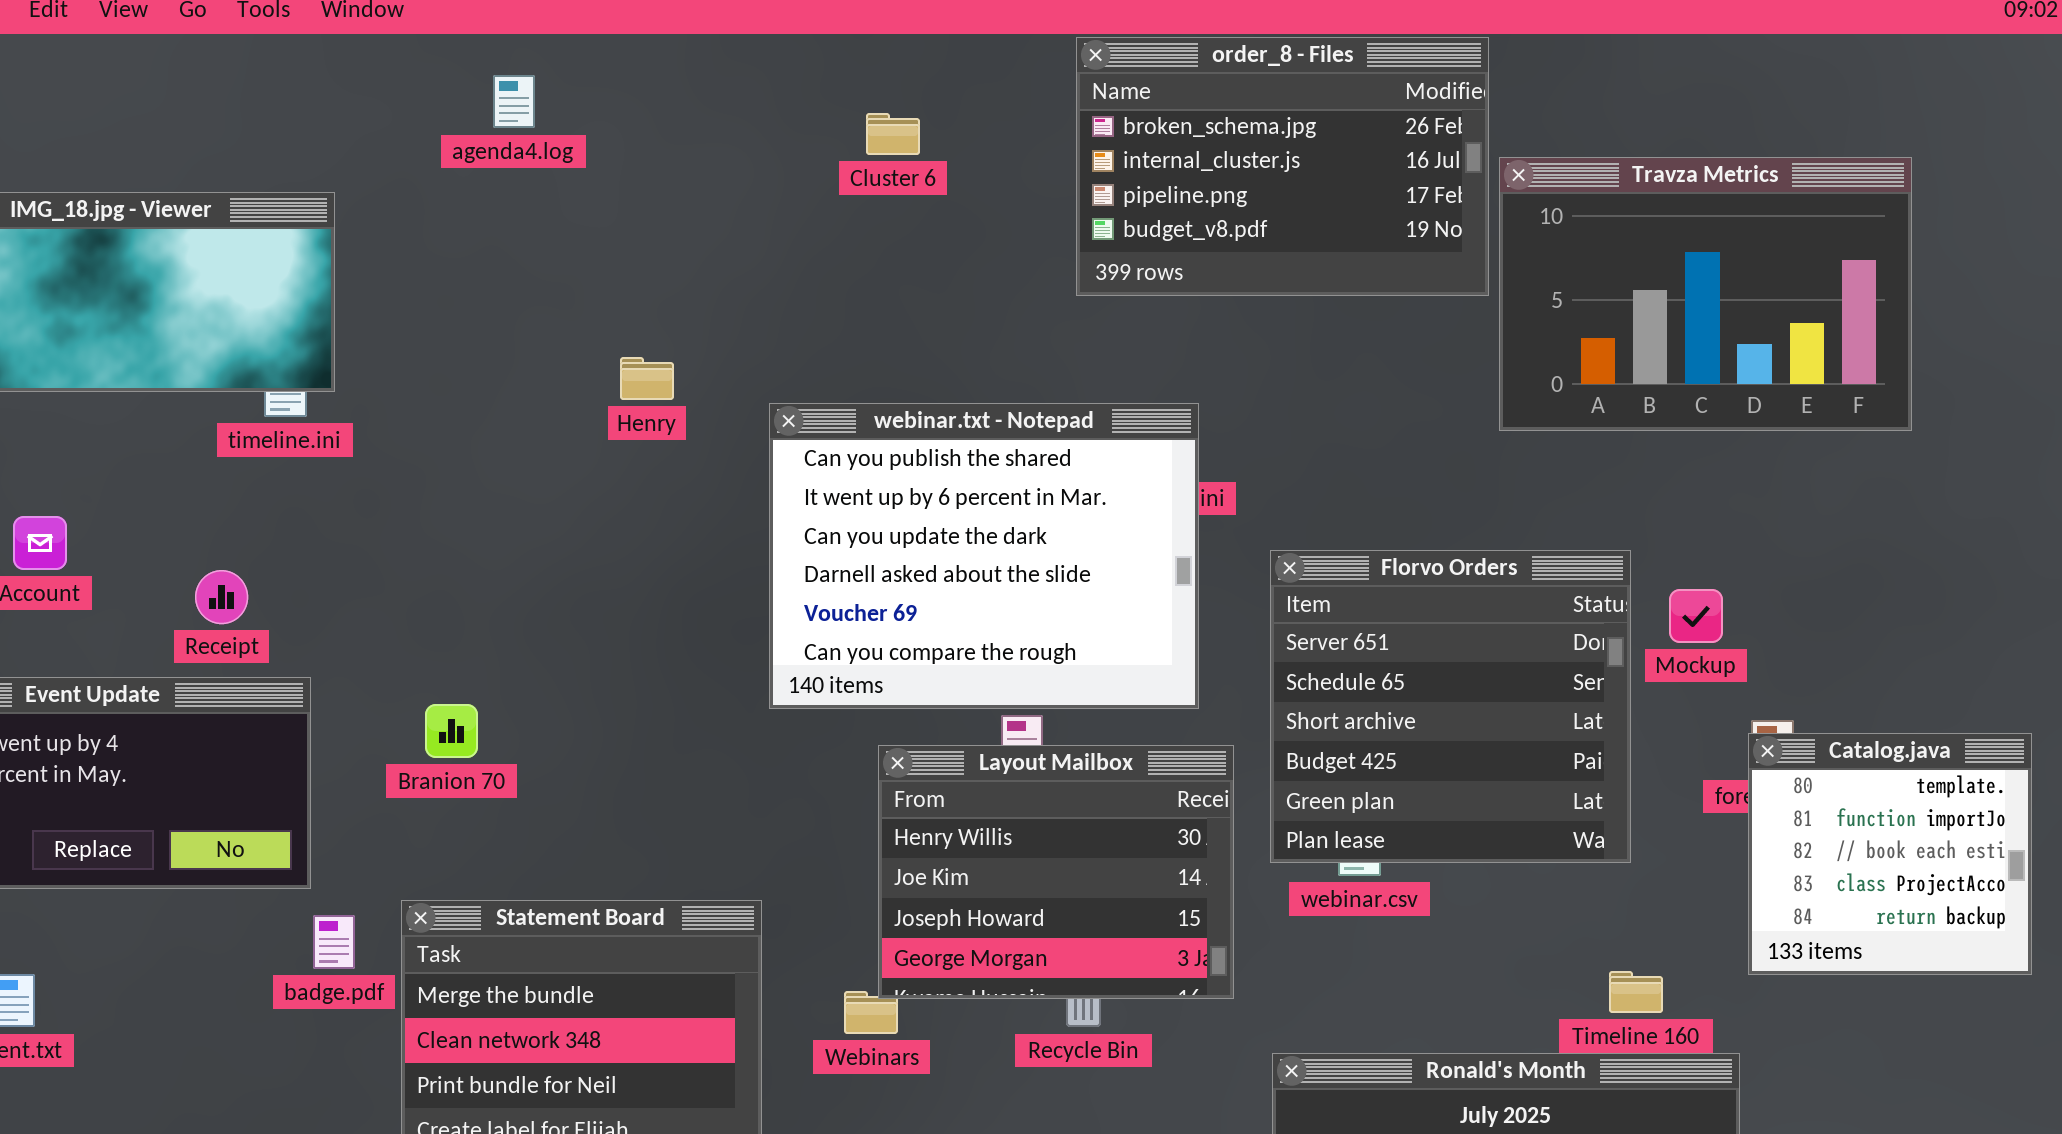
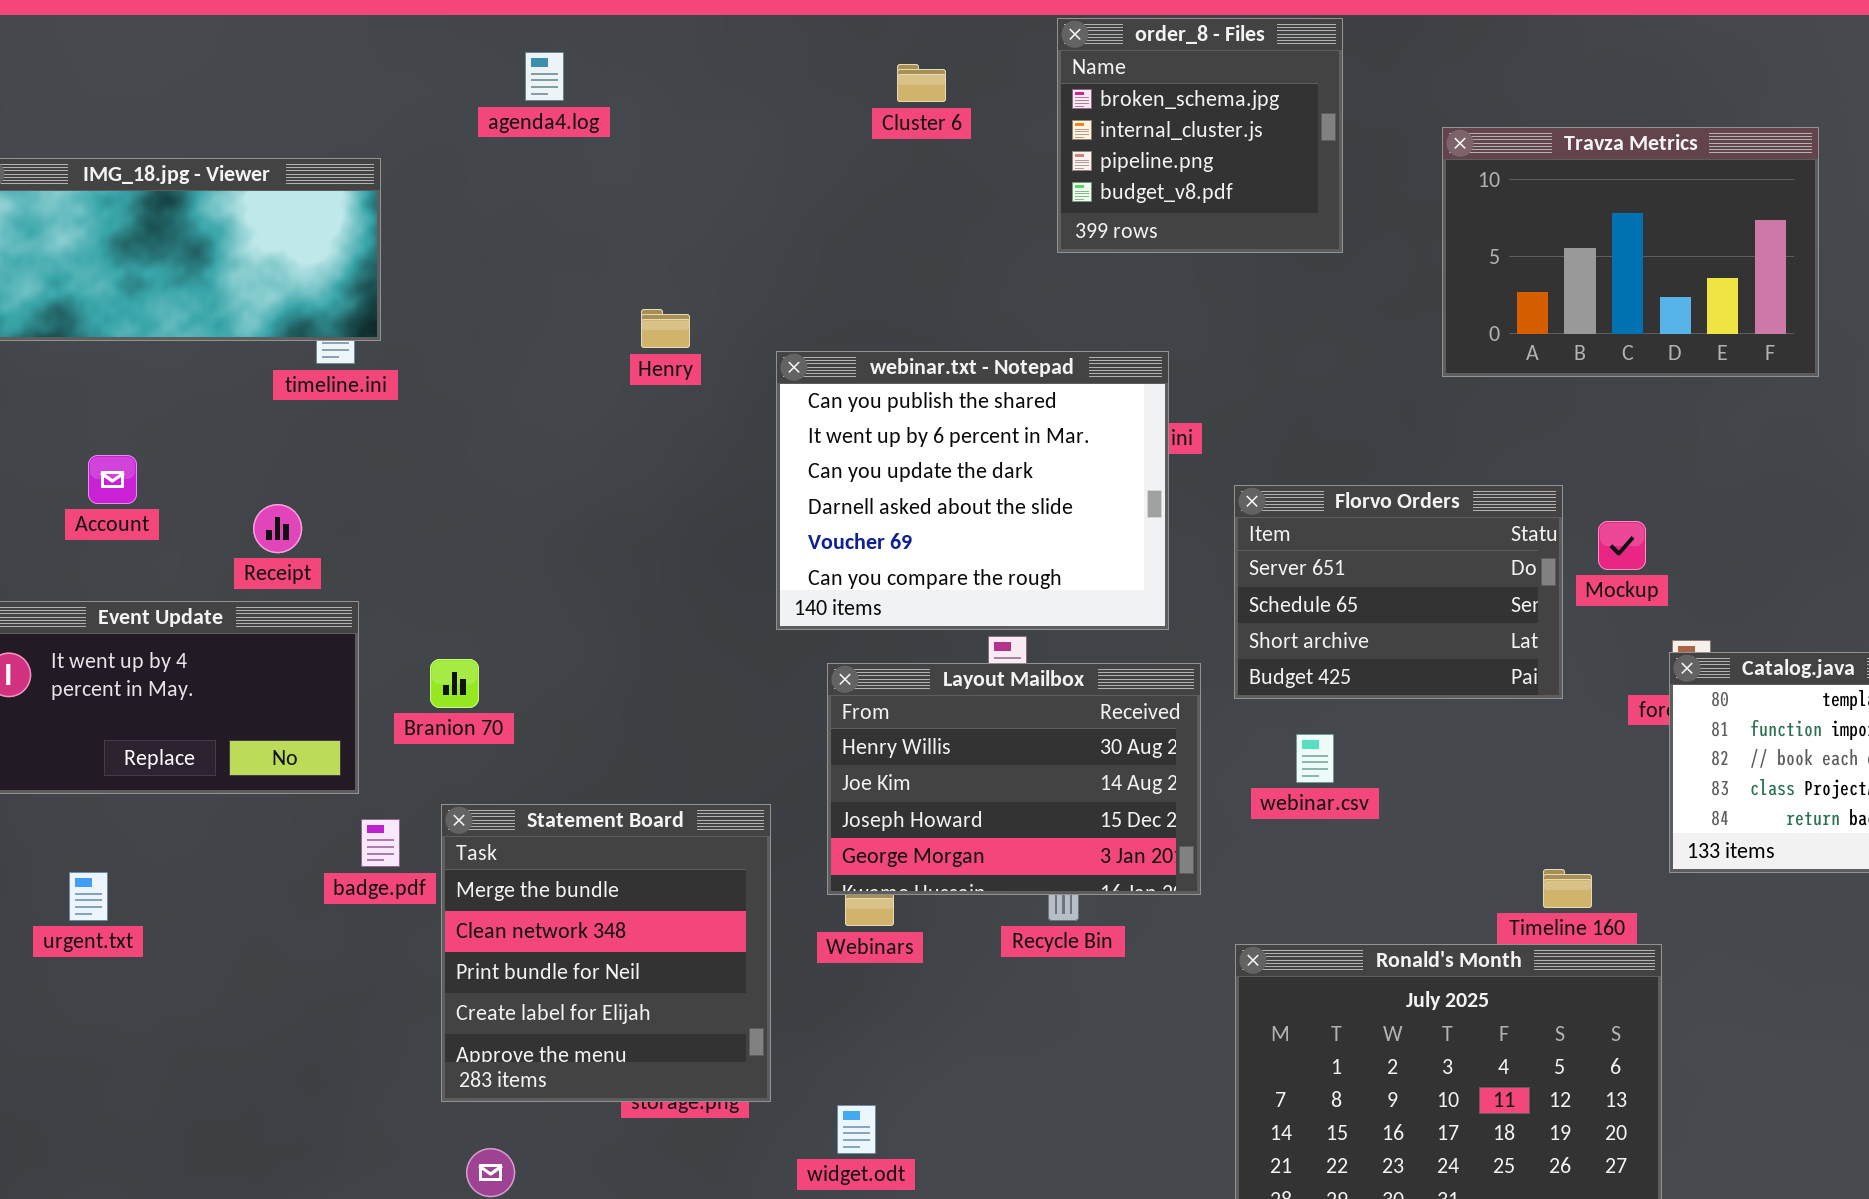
order_8 - Files: [1076,37,1489,296] -> [1057,18,1343,253], resized
Cluster 6: [866,113,920,155] -> [897,64,946,102], moved
Florvo Orders: [1270,550,1631,863] -> [1234,485,1563,699], resized
Branion 70: [425,704,478,758] -> [430,659,479,708], moved
Layout Mailbox: [878,745,1234,999] -> [827,663,1201,895], resized

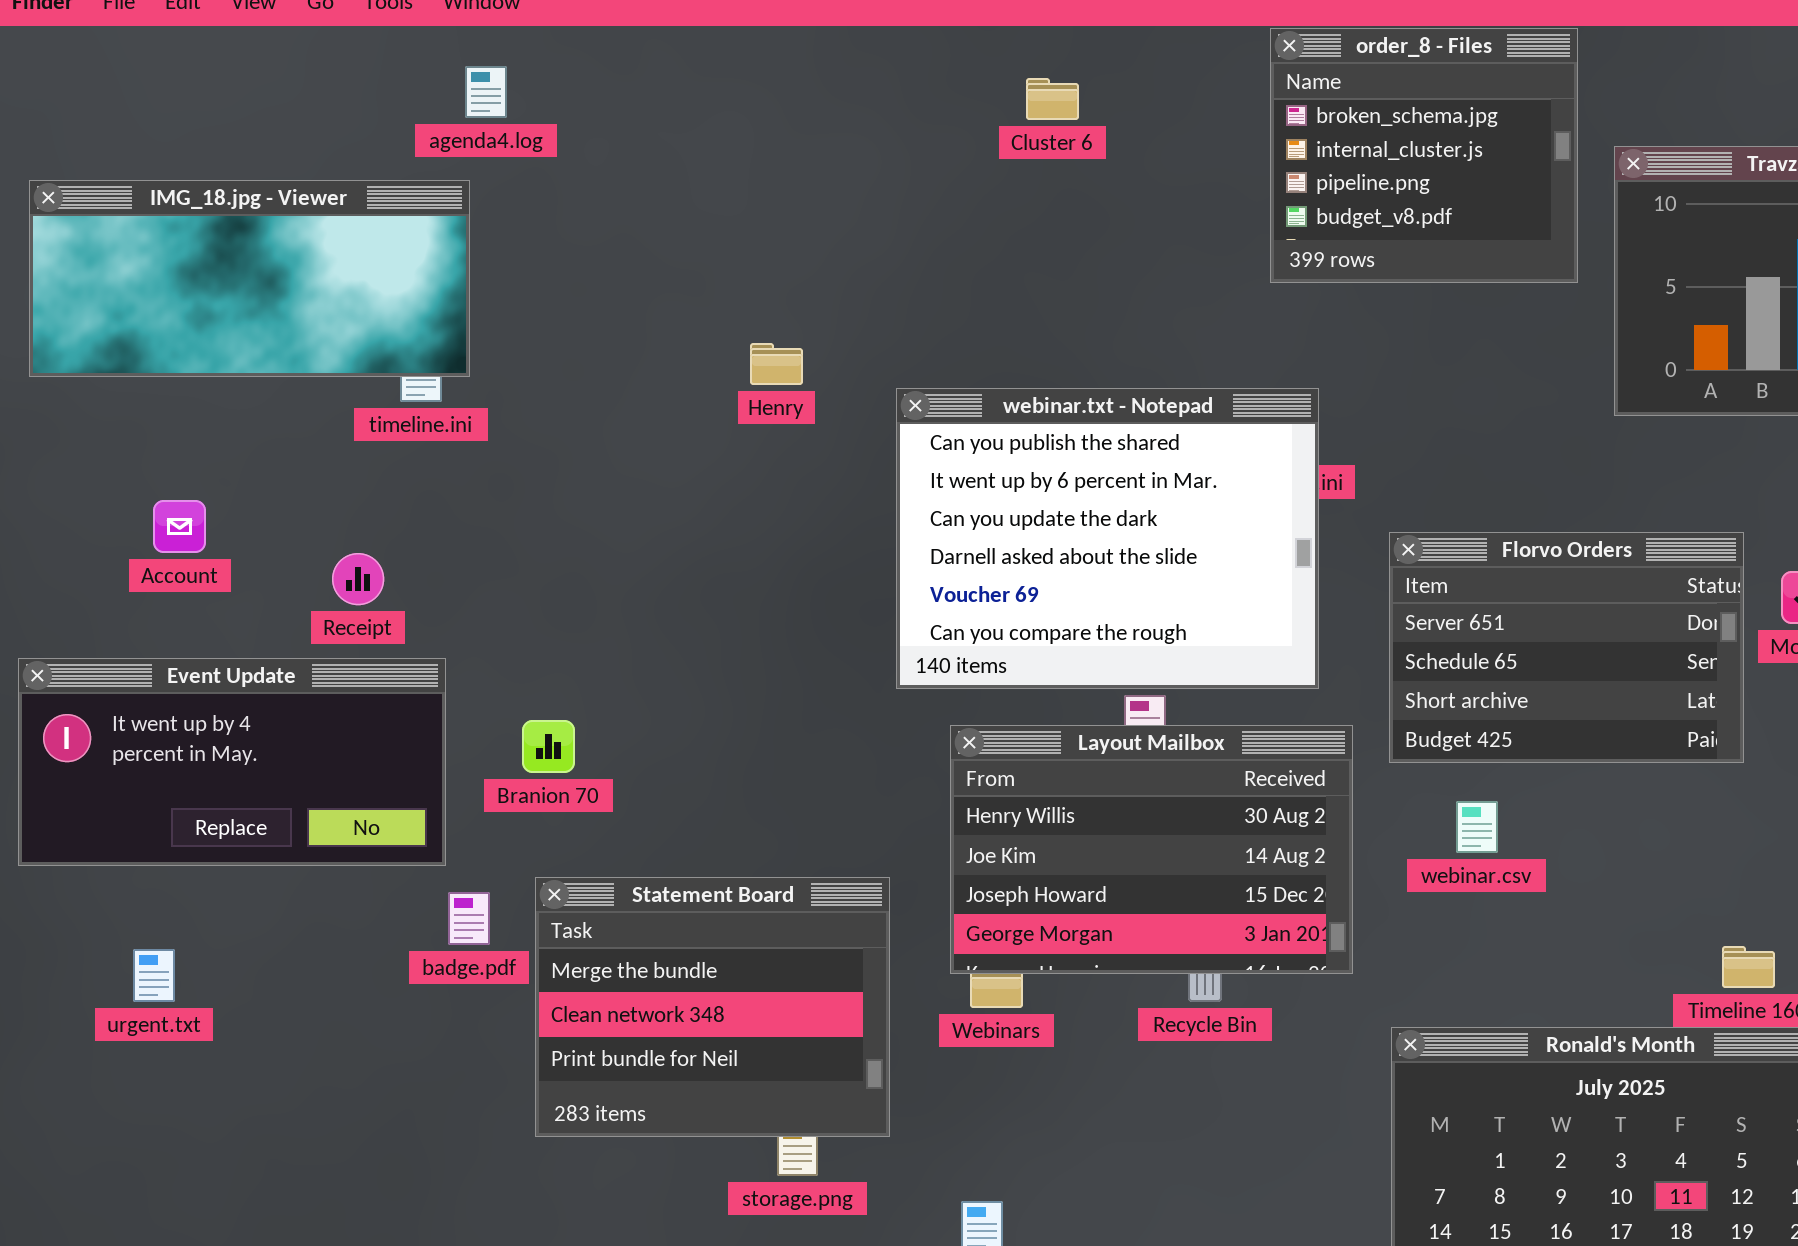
order_8 - Files: [1057,18,1343,253] -> [1270,28,1578,283], moved
agenda4.log: [525,52,564,101] -> [465,66,507,118], moved
Statement Board: [441,804,771,1102] -> [535,877,890,1137], resized

